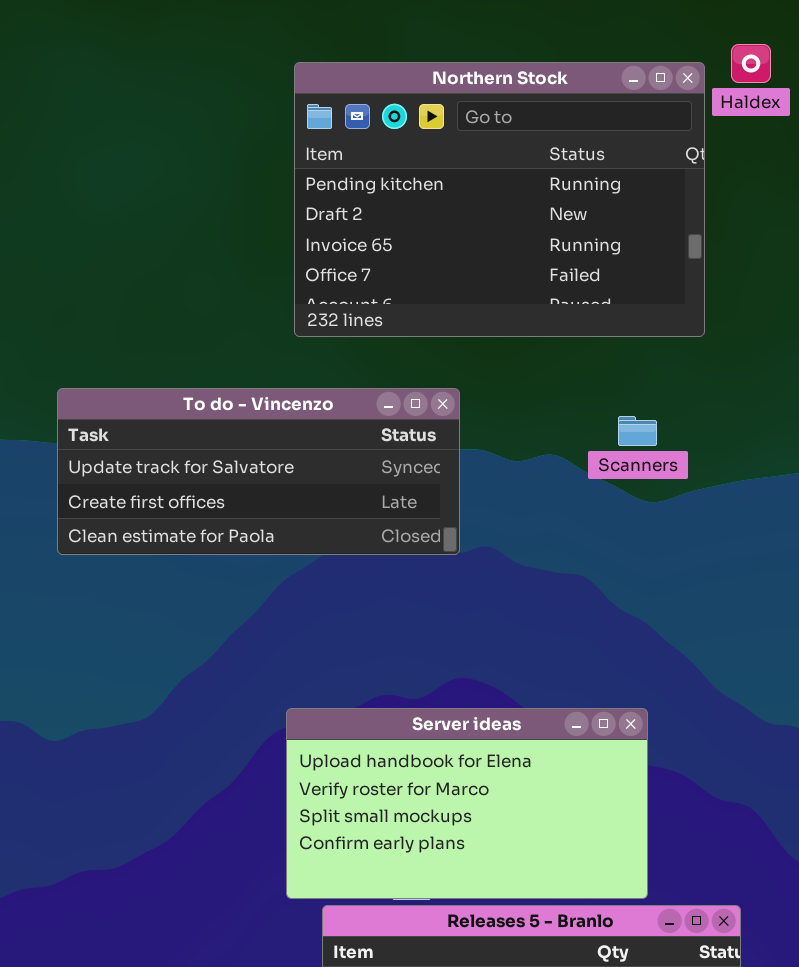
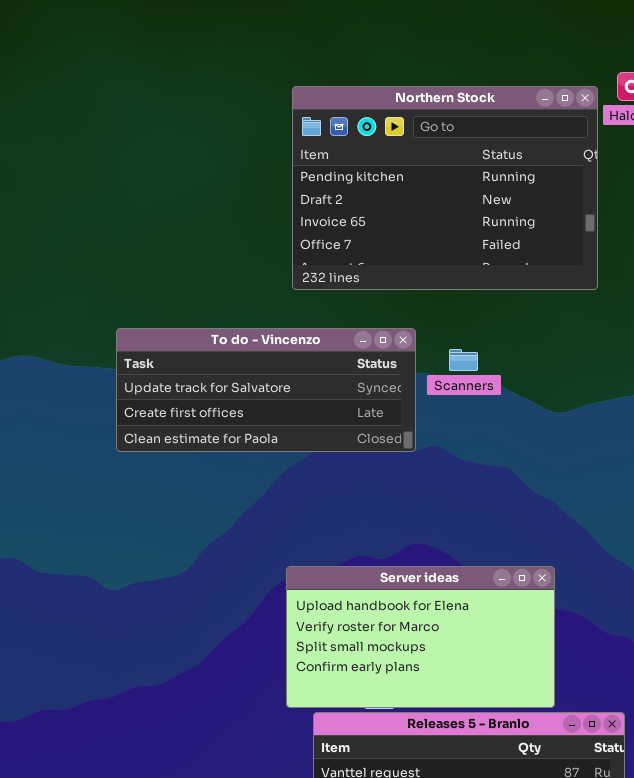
Scanners: [618,416,657,446] -> [449,349,478,371], moved

